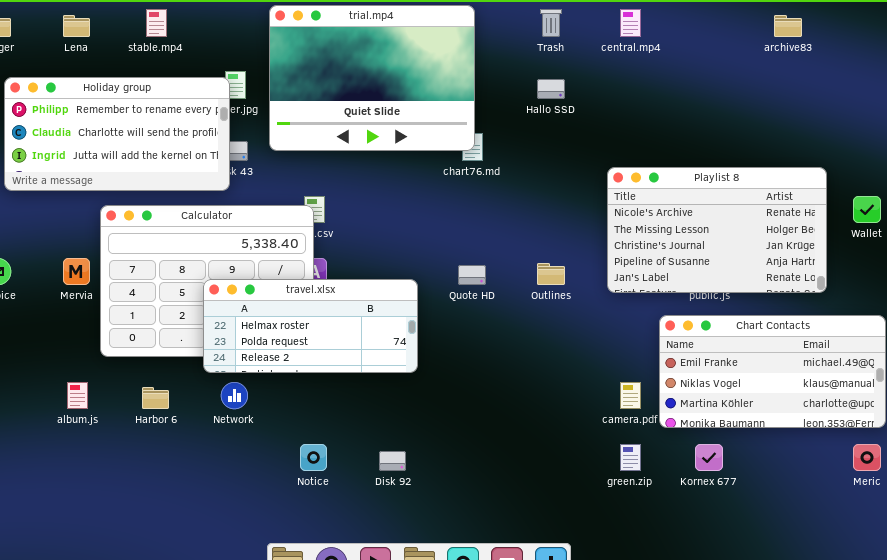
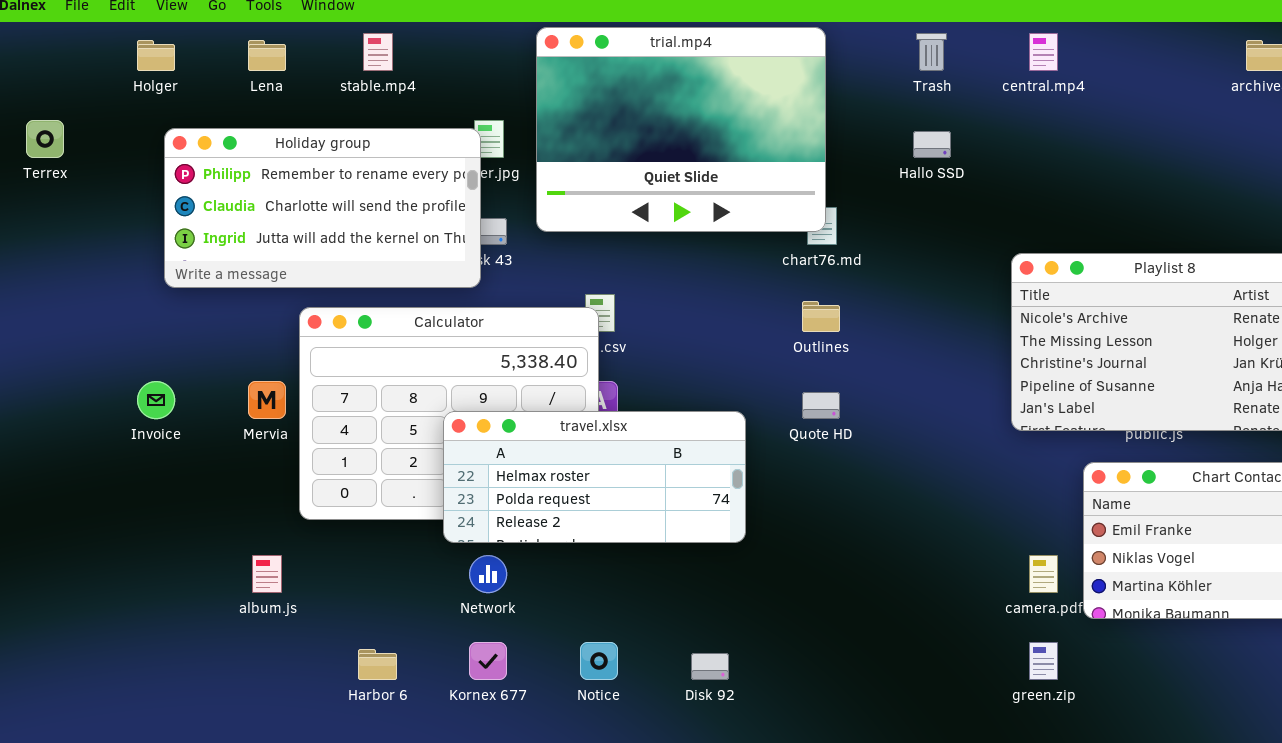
Outlines: [537,263,565,285] -> [802,301,840,332], moved
Harbor 6: [142,387,169,409] -> [358,649,397,680], moved
Kornex 677: [695,444,723,471] -> [469,642,507,680], moved

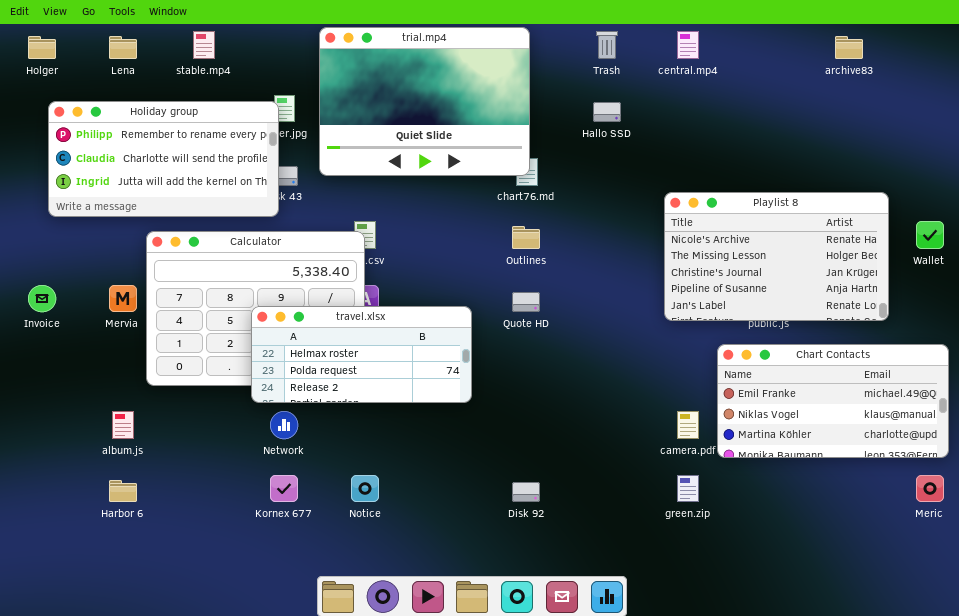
Harbor 6: [358,649,397,680] -> [109,480,137,502], moved
Disk 92: [691,653,729,680] -> [512,482,540,502], moved

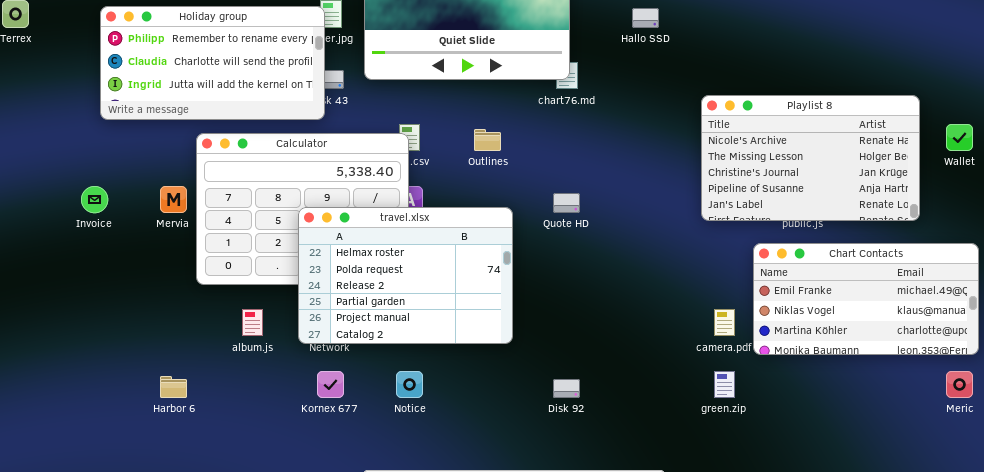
Outlines: [512,226,540,249] -> [474,129,501,151], moved
travel.xlsx: [251,306,472,403] -> [298,207,513,344], resized
album.js: [112,411,134,439] -> [242,309,263,336], moved

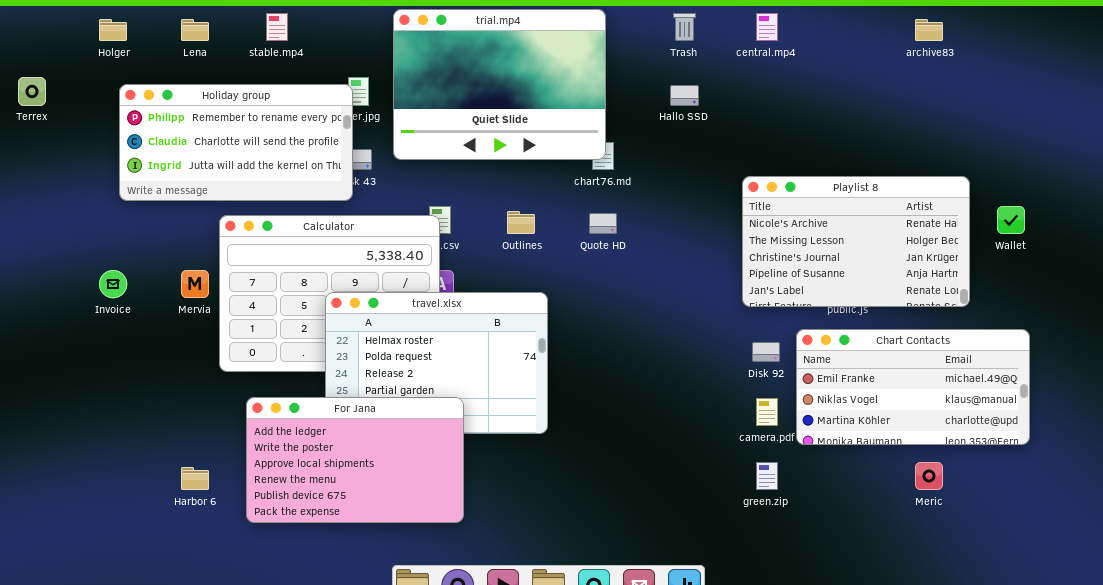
Quote HD: [553,193,580,213] -> [589,213,617,234], moved
For Jana: none -> [246,397,464,523], opened
Meric: [946,371,973,398] -> [915,462,943,490], moved
Disk 92: [553,379,580,398] -> [752,342,780,362], moved

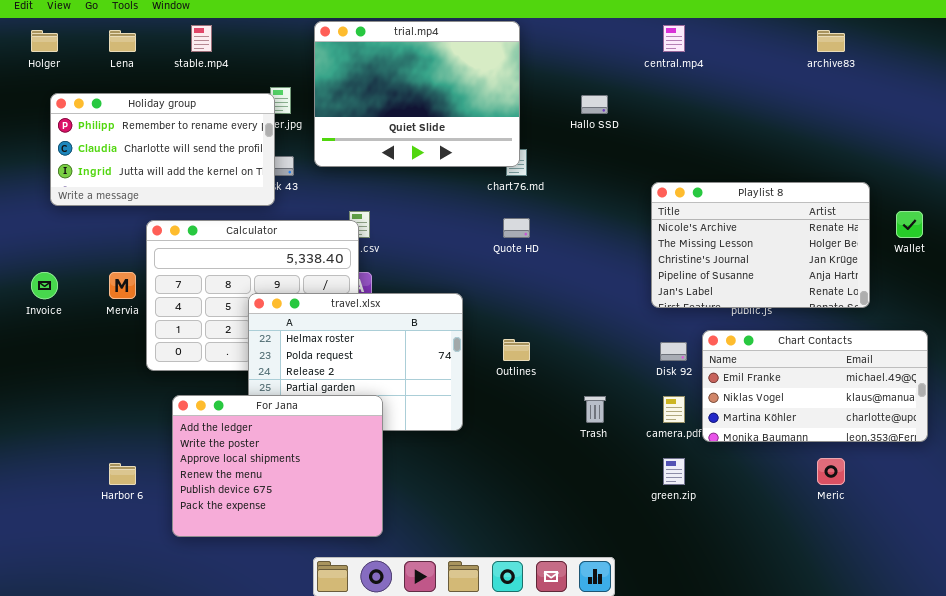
Trash: [673,13,696,41] -> [584,396,606,423], moved
Outlines: [507,211,535,234] -> [503,339,530,361], moved
For Jana: [246,397,464,523] -> [172,395,383,537], resized

